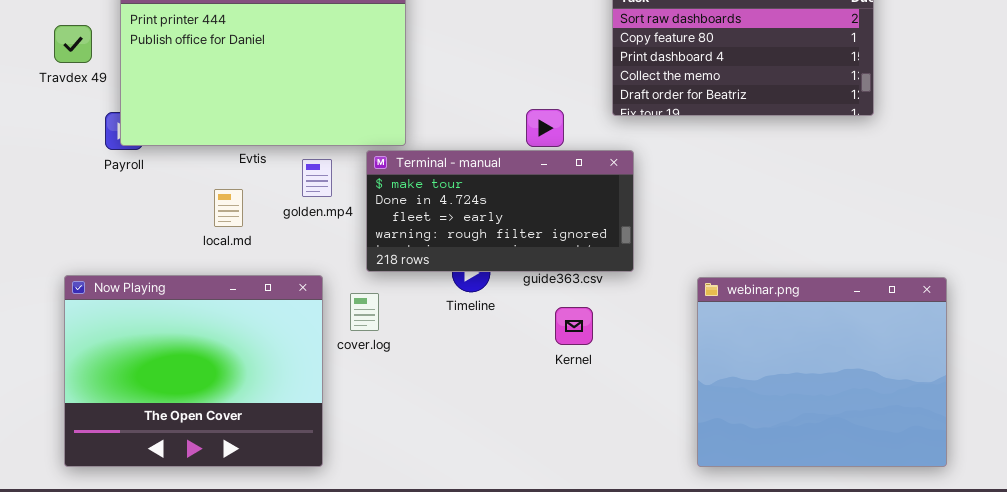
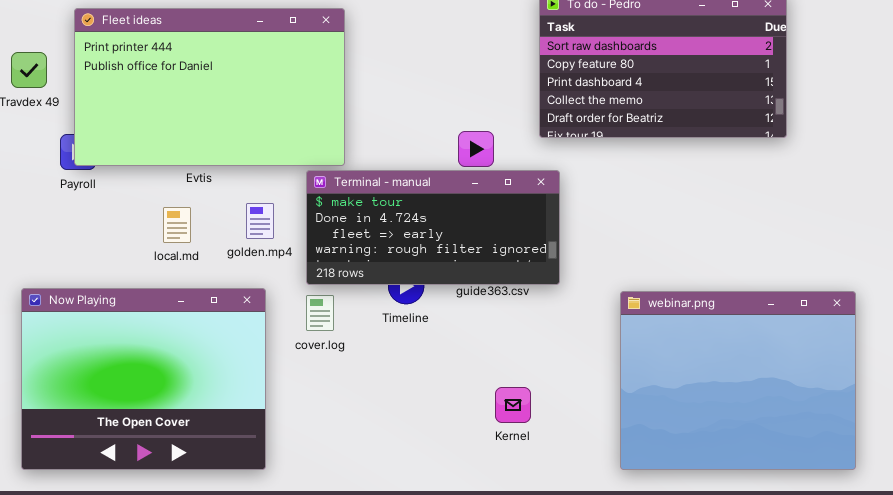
golden.mp4: [302,159,332,197] -> [246,203,274,239], moved
cover.log: [350,293,379,331] -> [306,295,334,331], moved
Kernel: [555,307,593,345] -> [495,387,531,423], moved

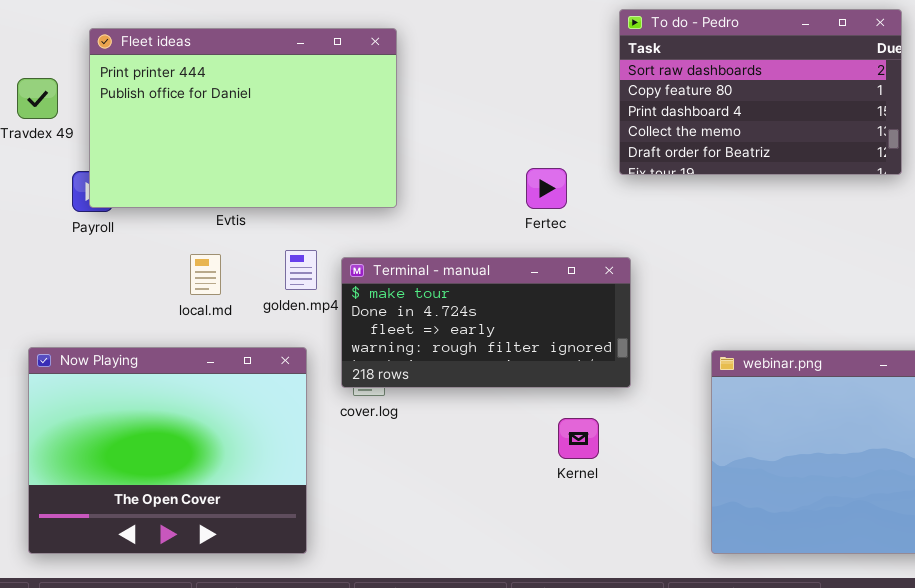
Terminal - manual: [306,170,560,285] -> [341,257,631,388], moved
Kernel: [495,387,531,423] -> [558,418,599,459], moved

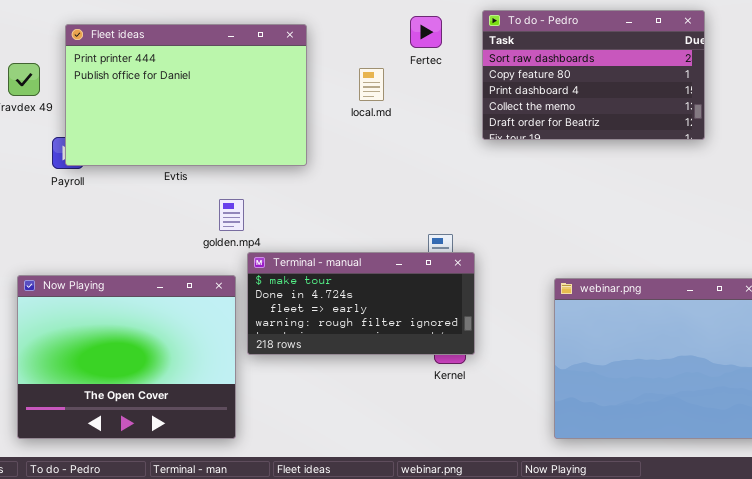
Fertec: [526,168,567,209] -> [410,16,442,48], moved
local.md: [190,254,221,295] -> [359,68,384,101], moved
Terminal - manual: [341,257,631,388] -> [247,252,475,355], moved

